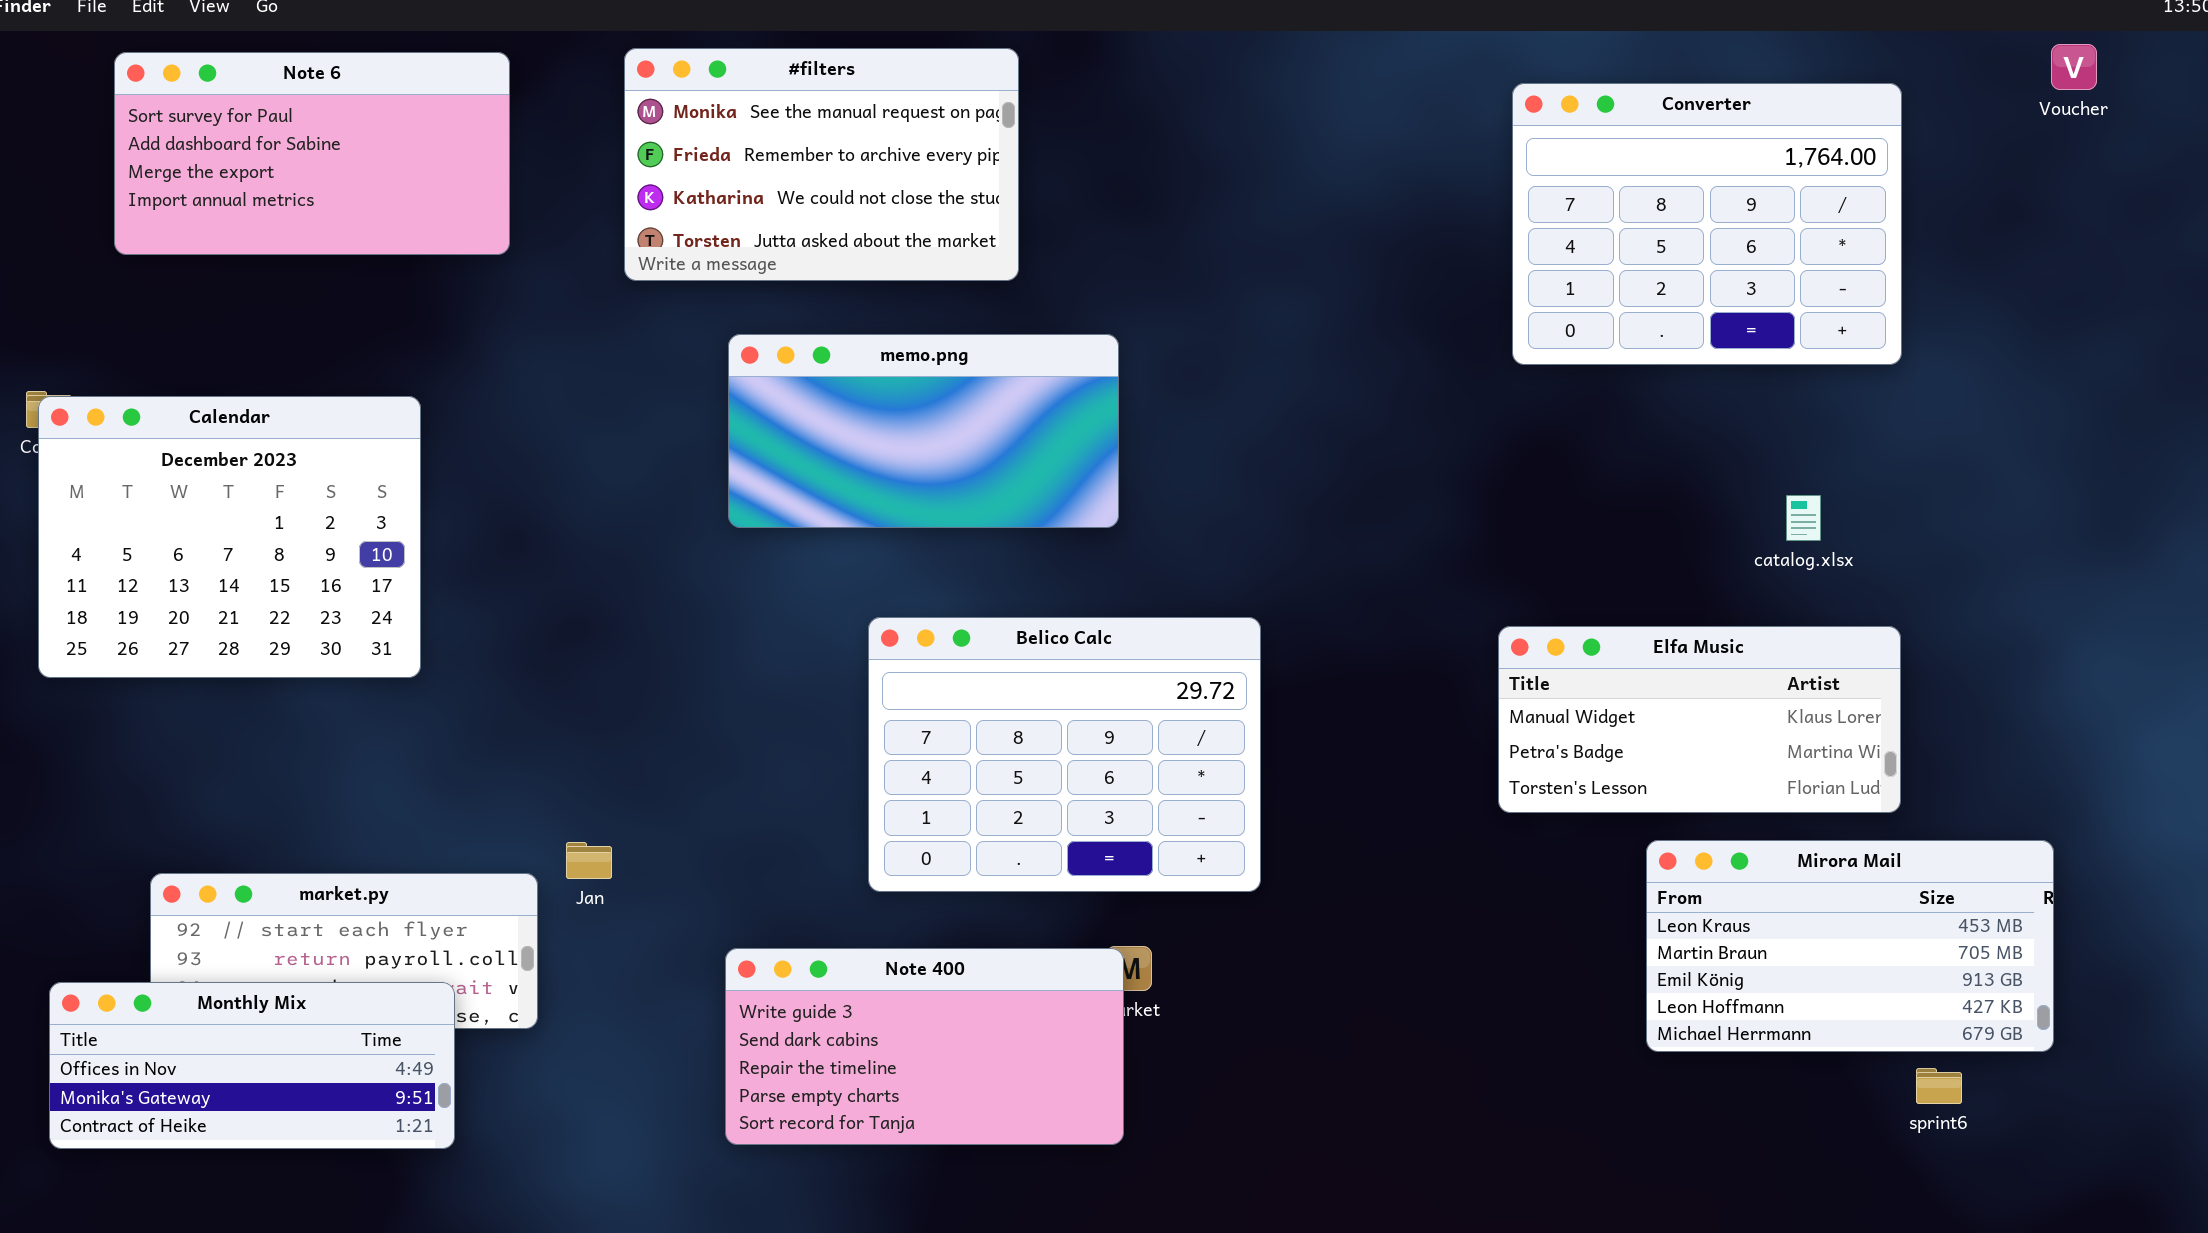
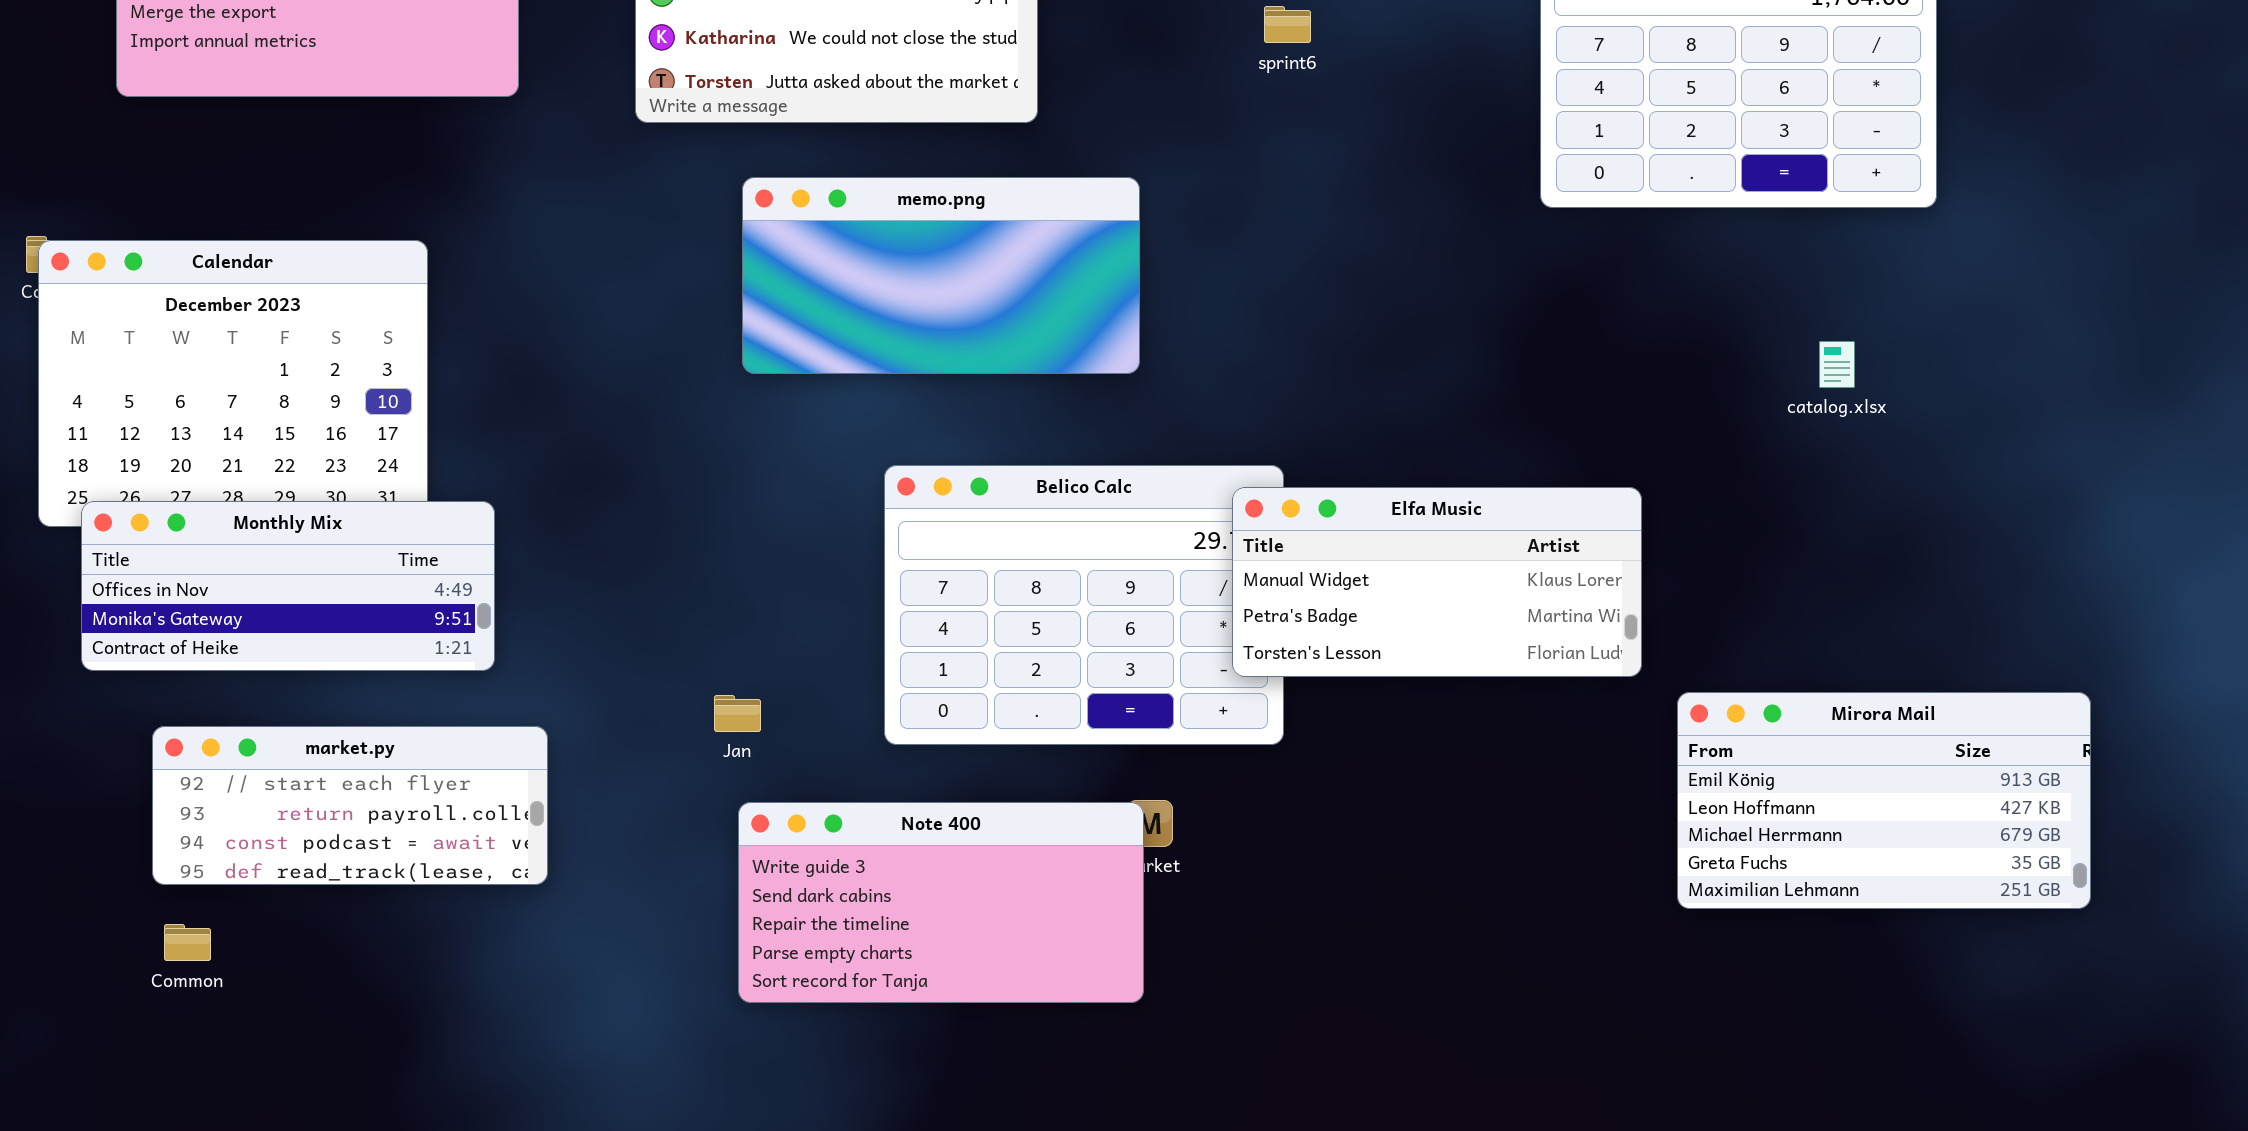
Elfa Music: [1498,626,1901,813] -> [1232,487,1642,677], moved
Mirora Mail: [1646,840,2054,1052] -> [1677,692,2091,909], scrolled down 2 rows
Jan: [566,842,612,879] -> [714,695,761,732], moved
Monthly Mix: [49,982,455,1149] -> [81,501,495,671], moved
sprint6: [1916,1068,1962,1104] -> [1264,6,1311,43], moved

